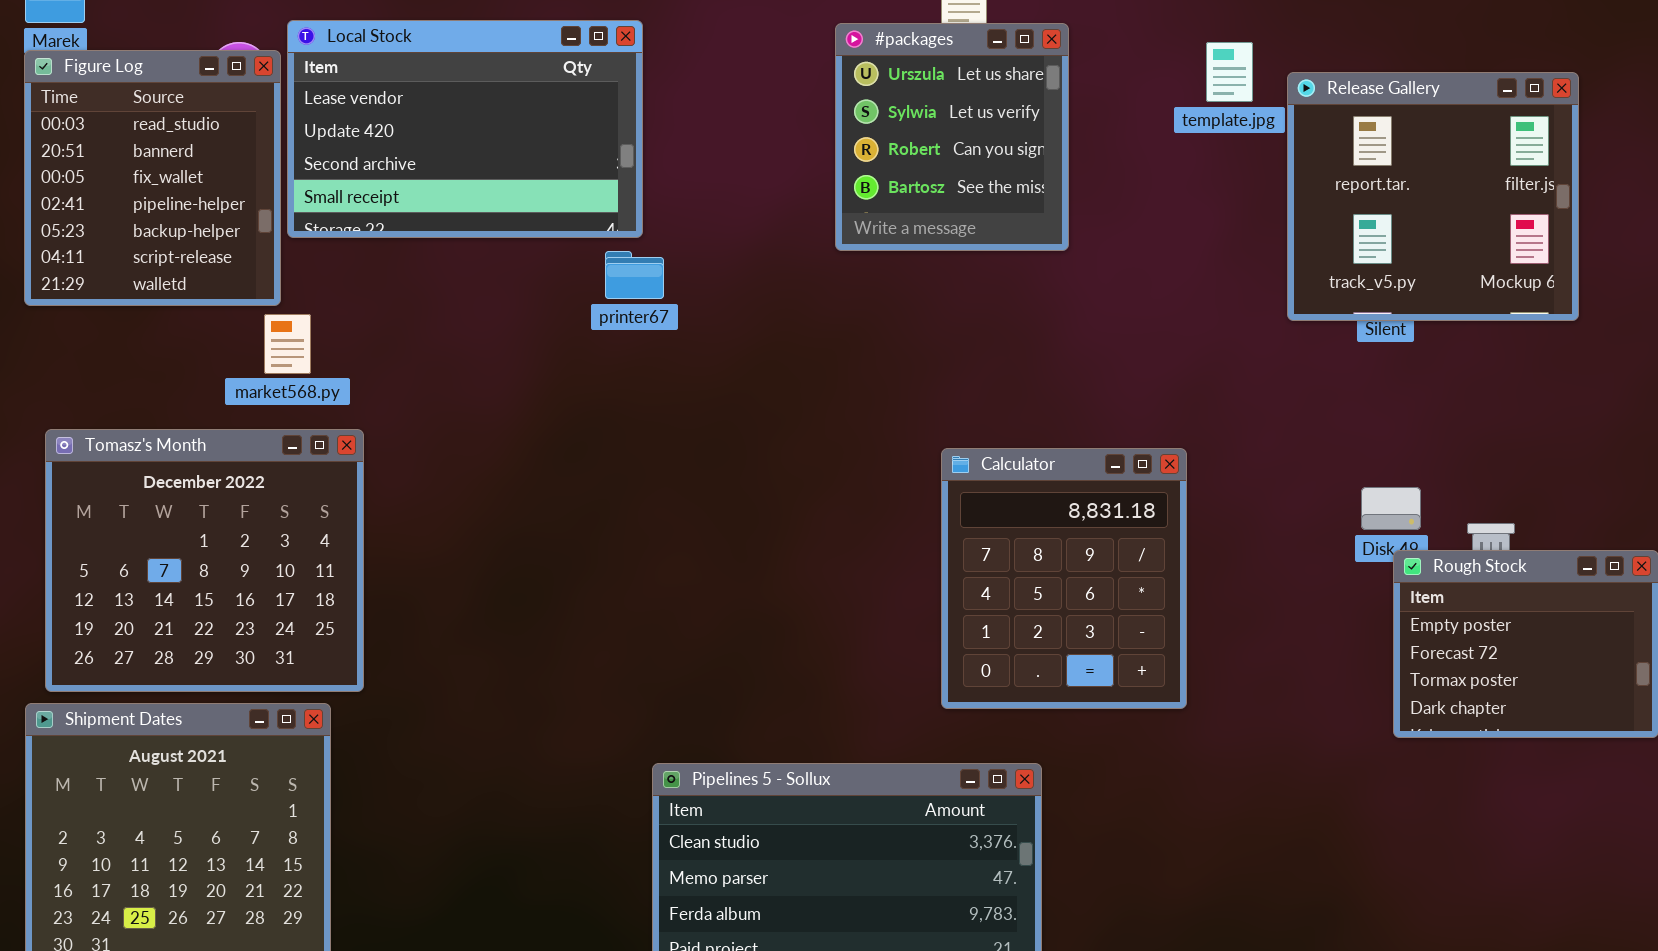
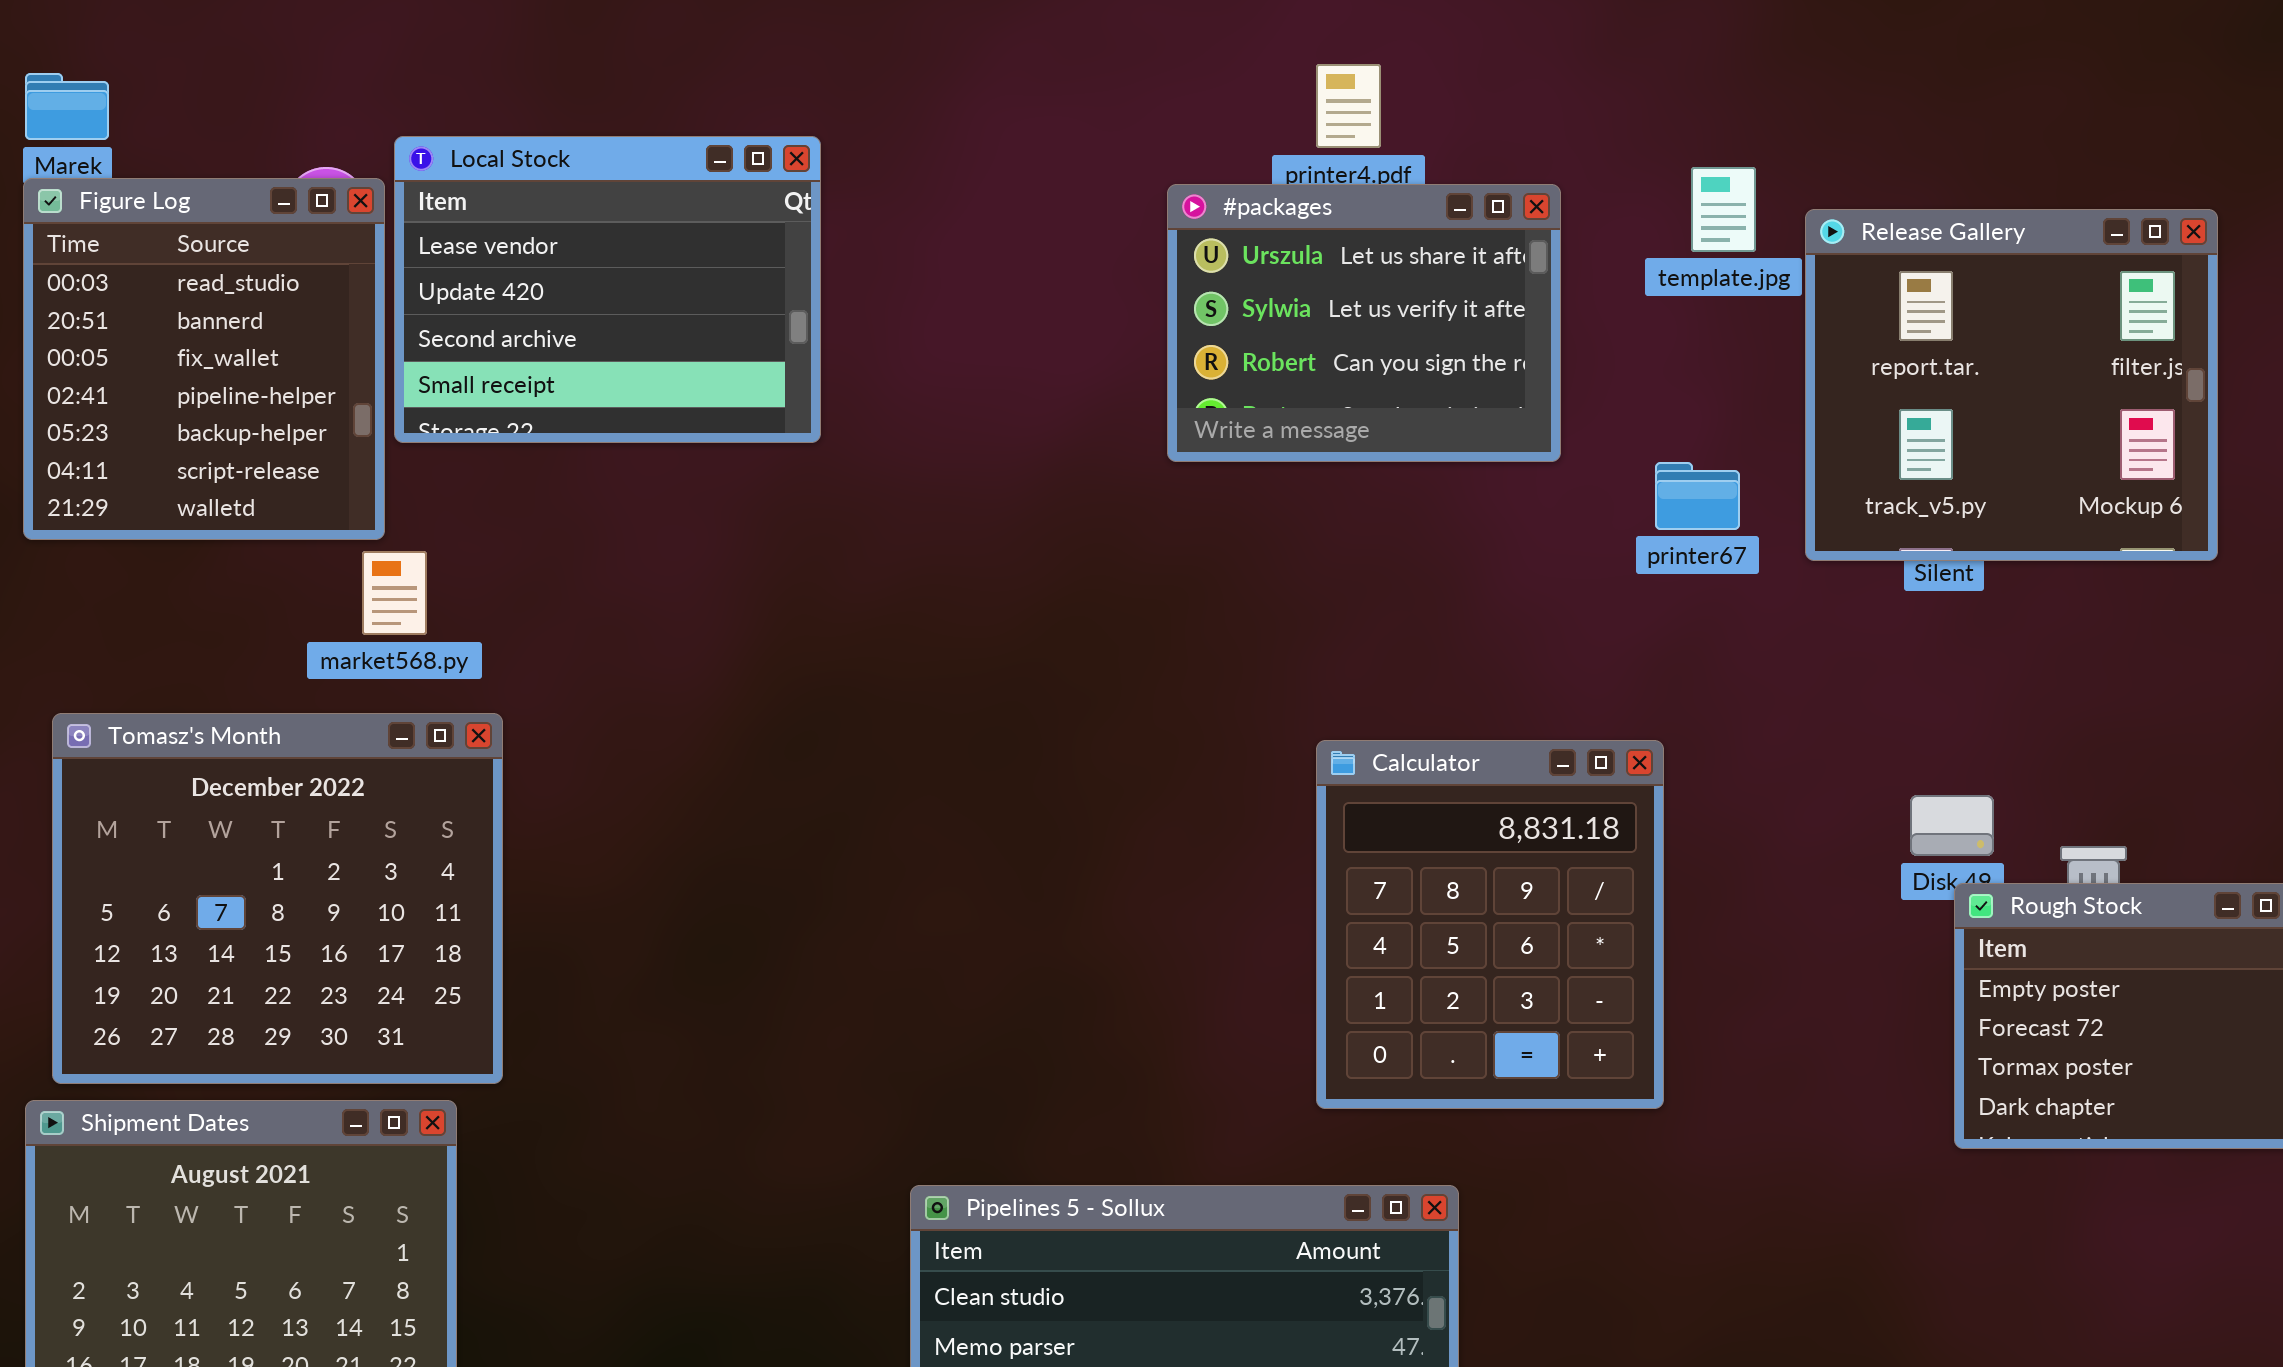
Local Stock: [287,20,643,238] -> [394,136,821,443], resized
#packages: [835,23,1069,251] -> [1167,184,1561,462], resized
printer67: [605,251,664,299] -> [1655,462,1740,530], moved

